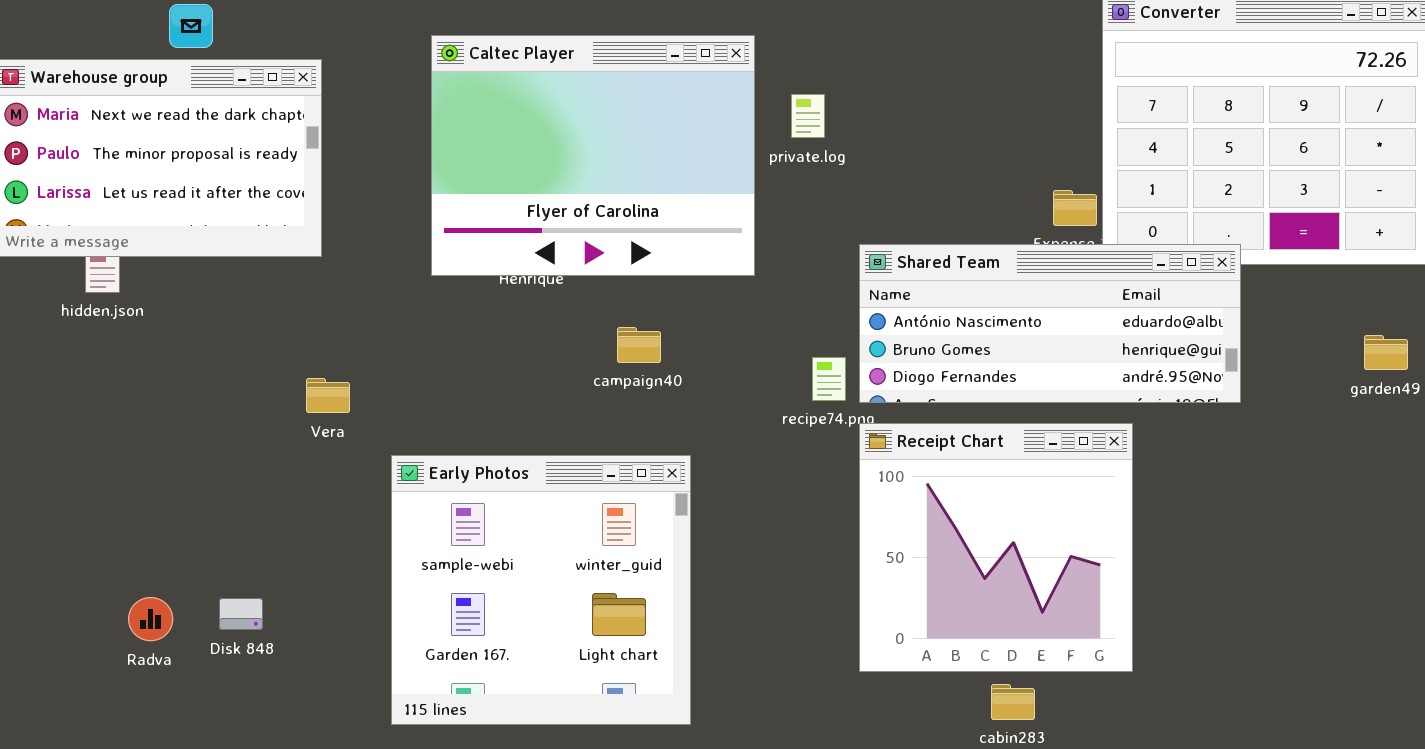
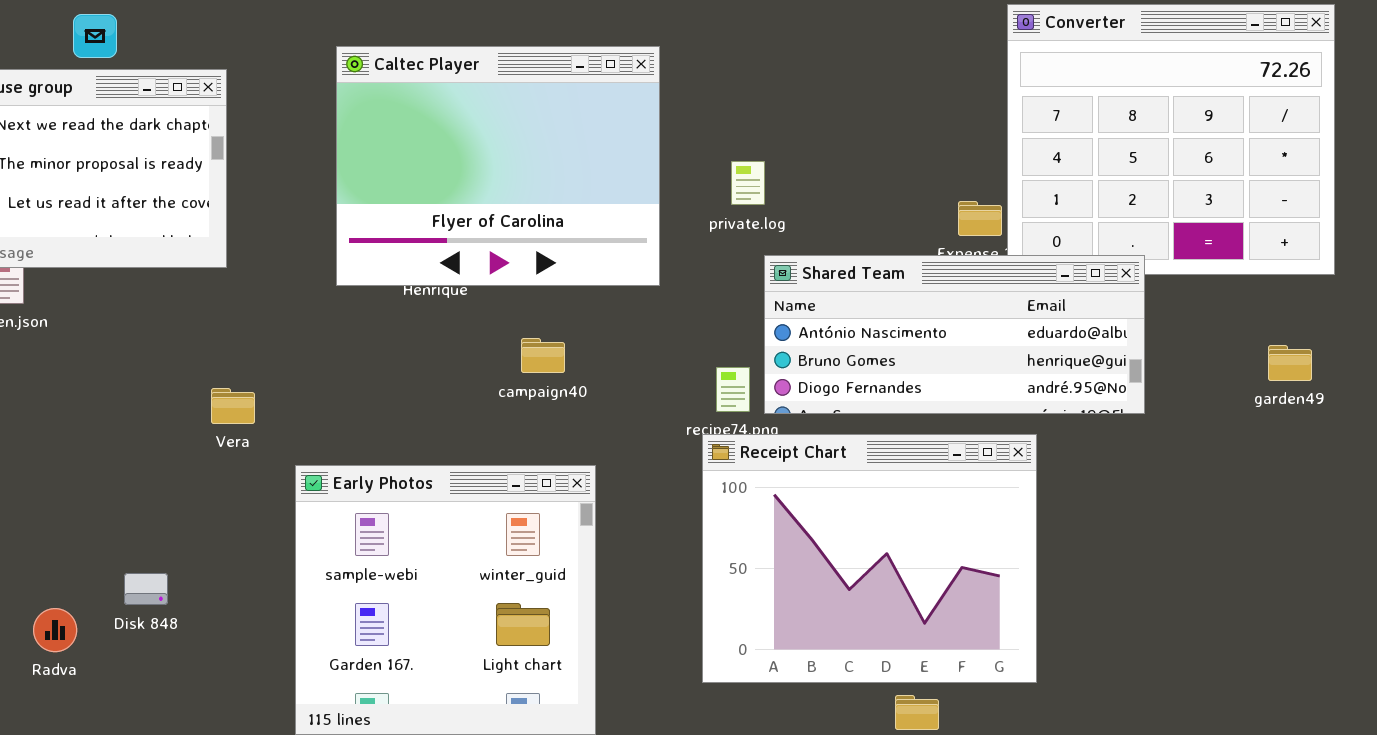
private.log: [791,94,825,138] -> [731,161,765,205], moved
Receipt Chart: [859,423,1133,672] -> [702,434,1037,683], resized
Disk 848: [219,598,263,630] -> [124,573,168,605], moved

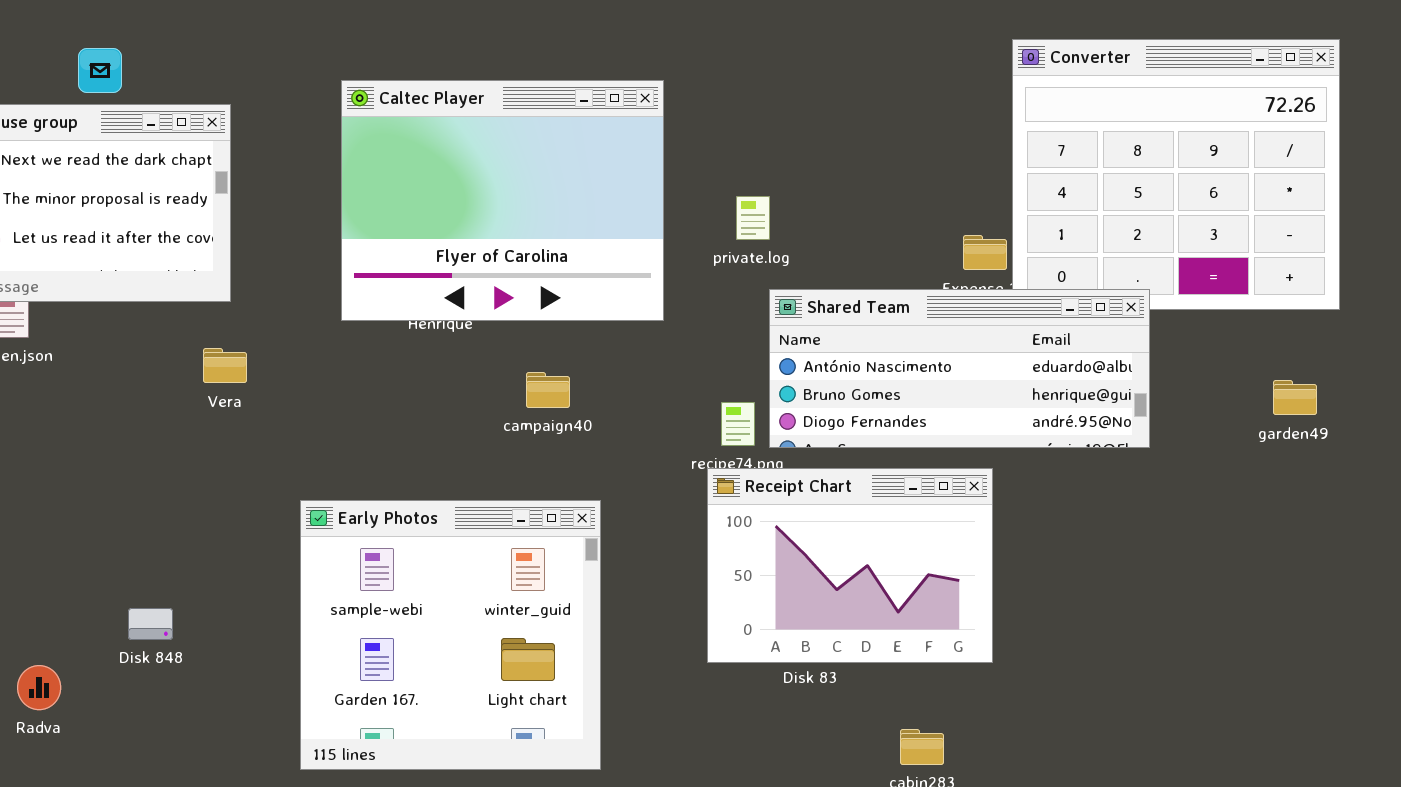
Vera: [211,388,255,424] -> [203,348,247,383], moved
Receipt Chart: [702,434,1037,683] -> [707,468,993,663], resized
Radva: [33,608,77,652] -> [17,665,61,710], moved

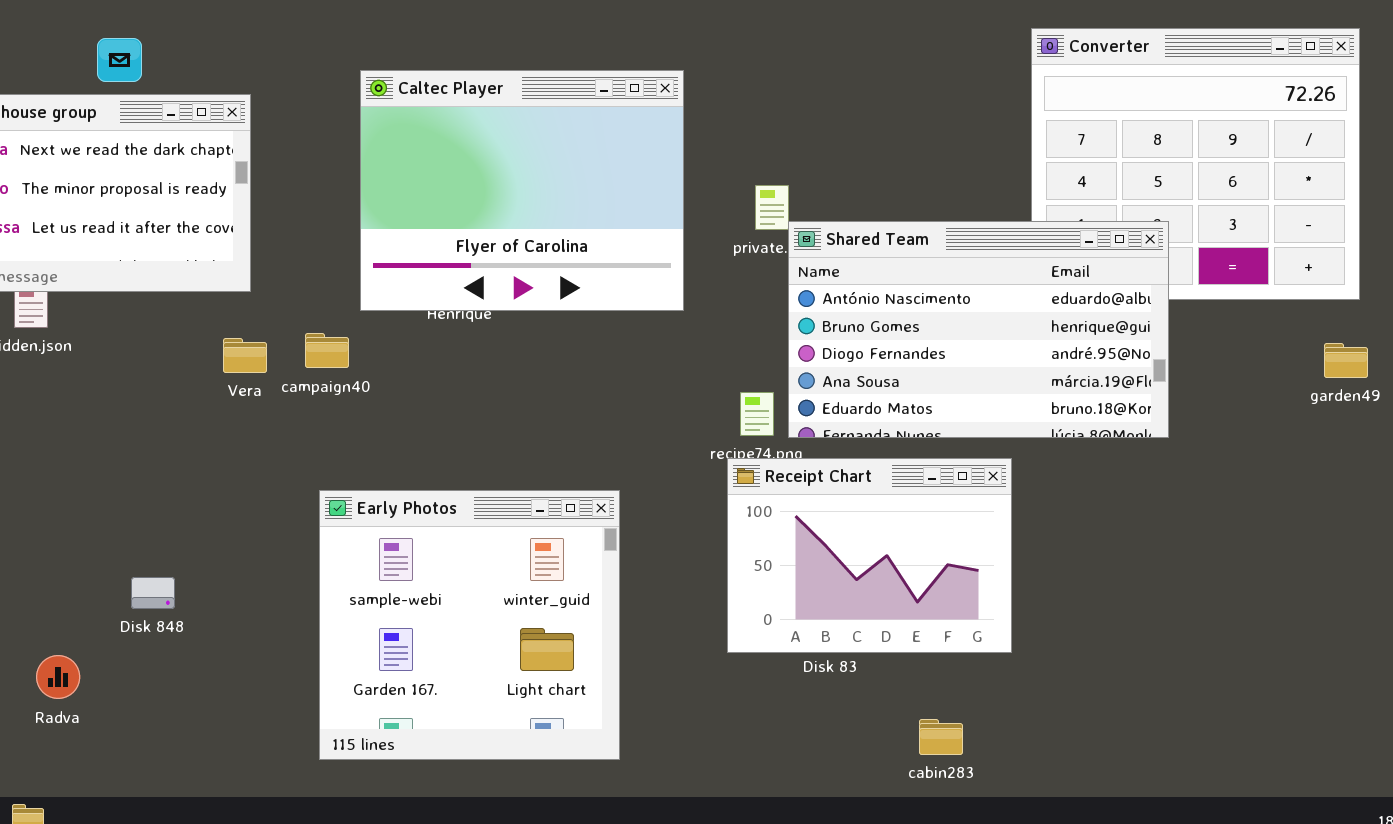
Shared Team: [769,289,1150,448] -> [788,221,1169,438], resized
campaign40: [526,372,570,408] -> [305,333,349,368], moved
garden49: [1273,380,1317,415] -> [1324,343,1368,378], moved
Disk 848: [128,608,173,640] -> [131,577,175,609], moved

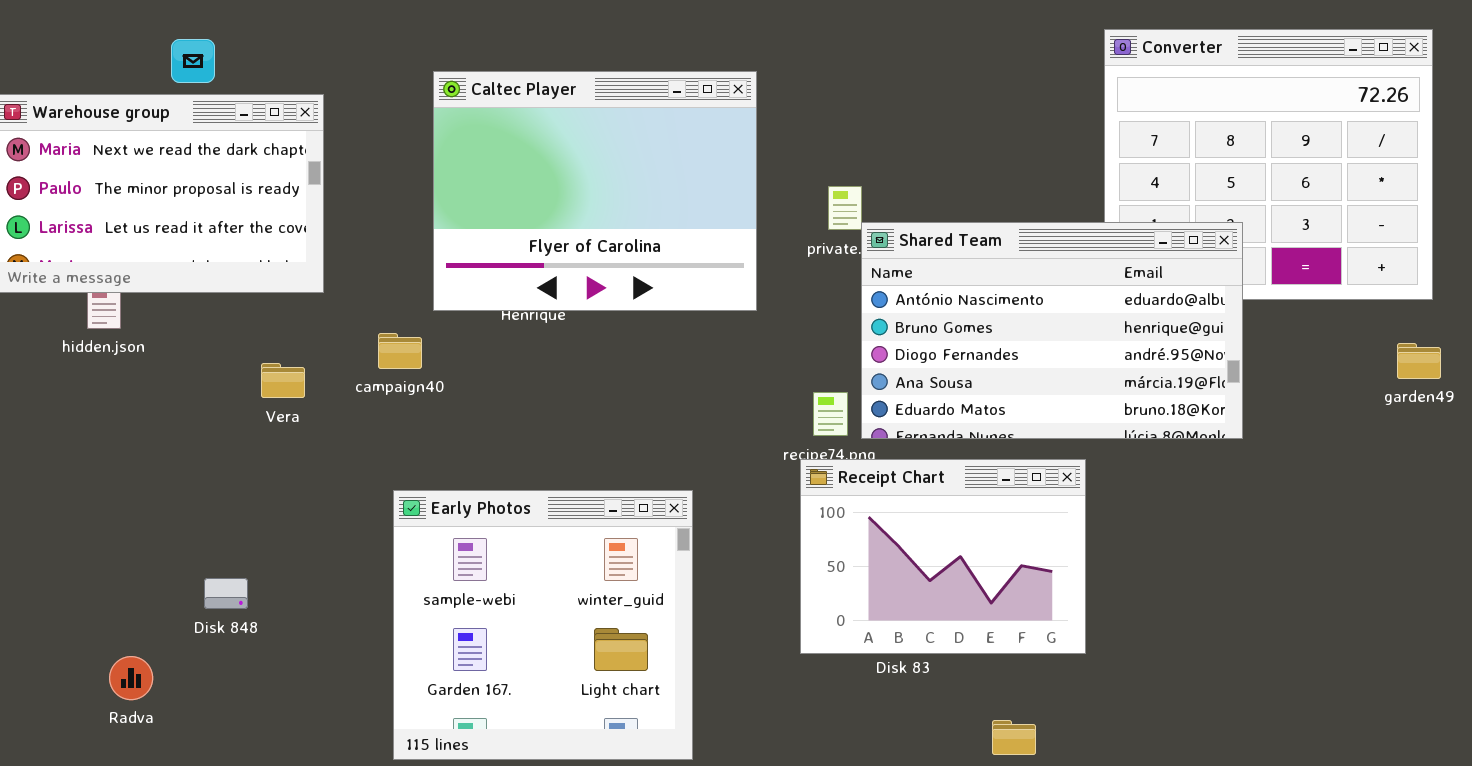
Vera: [223,338,267,373] -> [261,363,305,398], moved

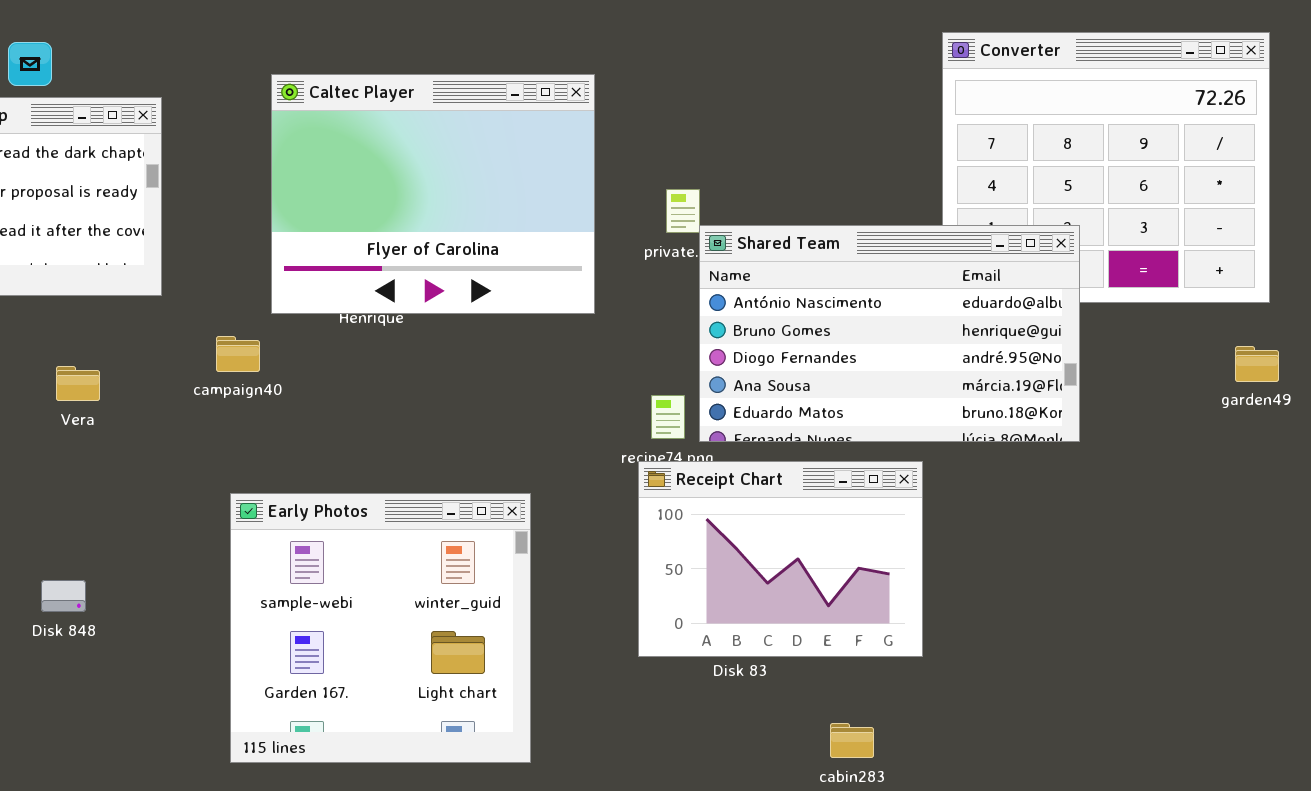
Vera: [261,363,305,398] -> [56,366,100,401], moved

